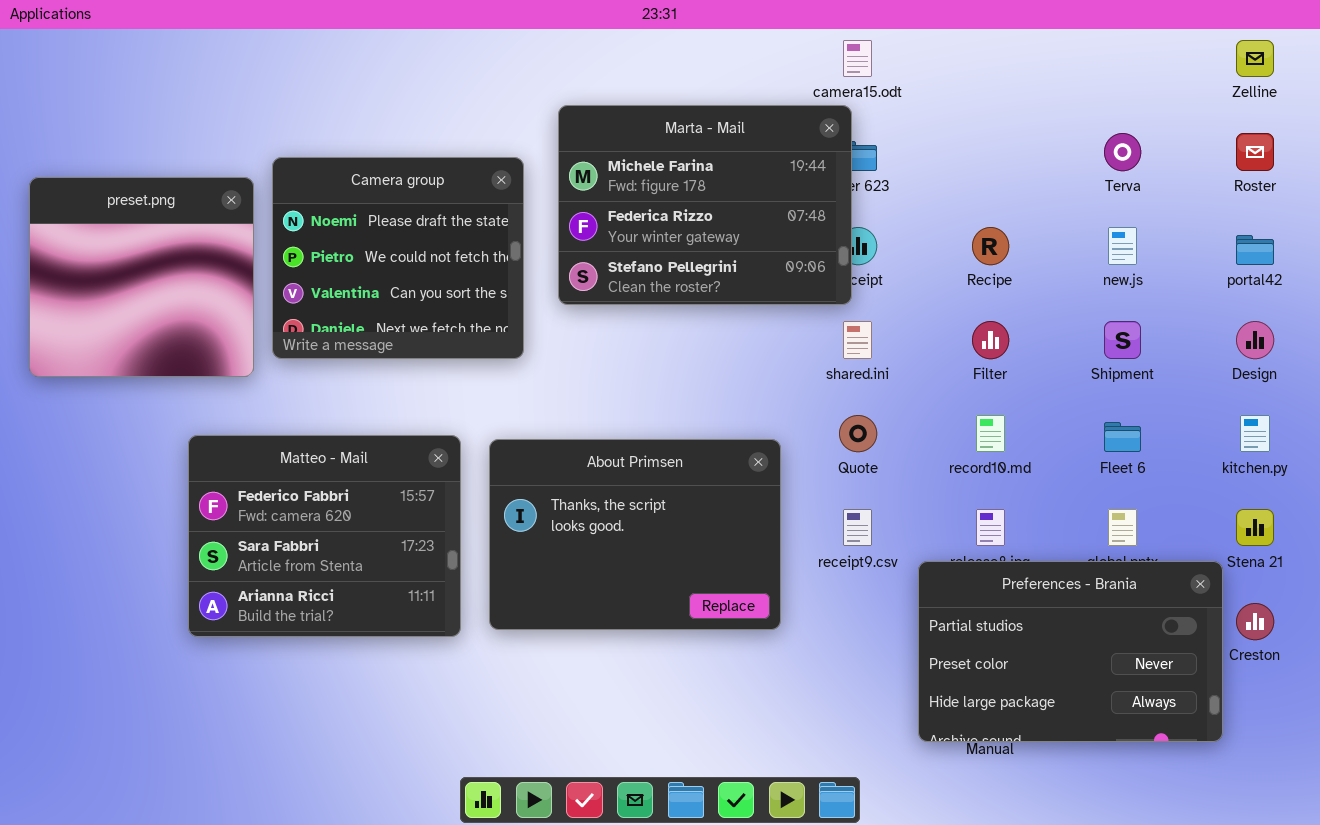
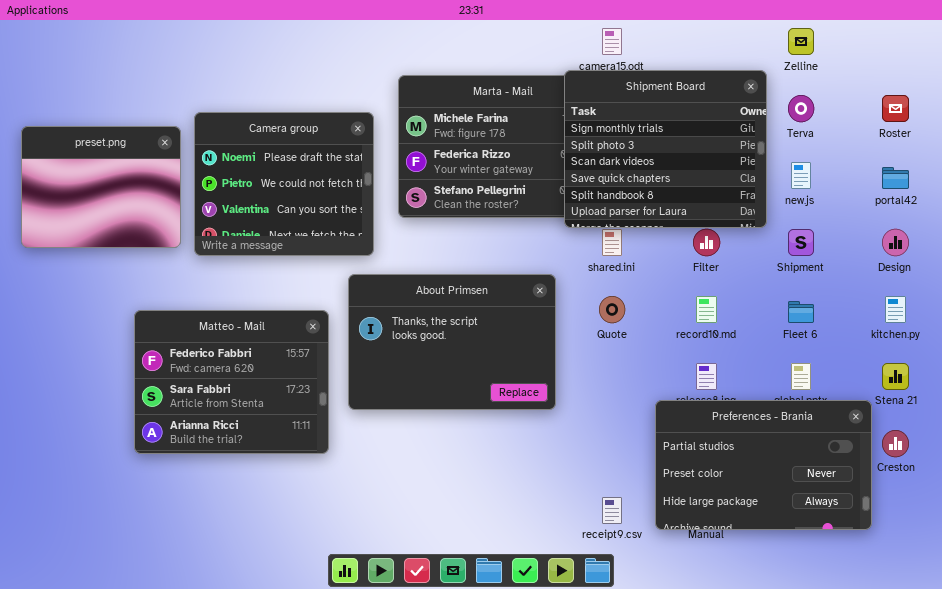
Zelline: [1236,40,1274,77] -> [788,28,814,55], moved
Shipment Board: none -> [564,70,767,228], opened
preset.png: [29,177,254,377] -> [21,126,181,248], resized
About Primsen: [489,439,781,630] -> [348,274,556,410], moved
receipt9.csv: [843,509,872,546] -> [602,497,622,524], moved

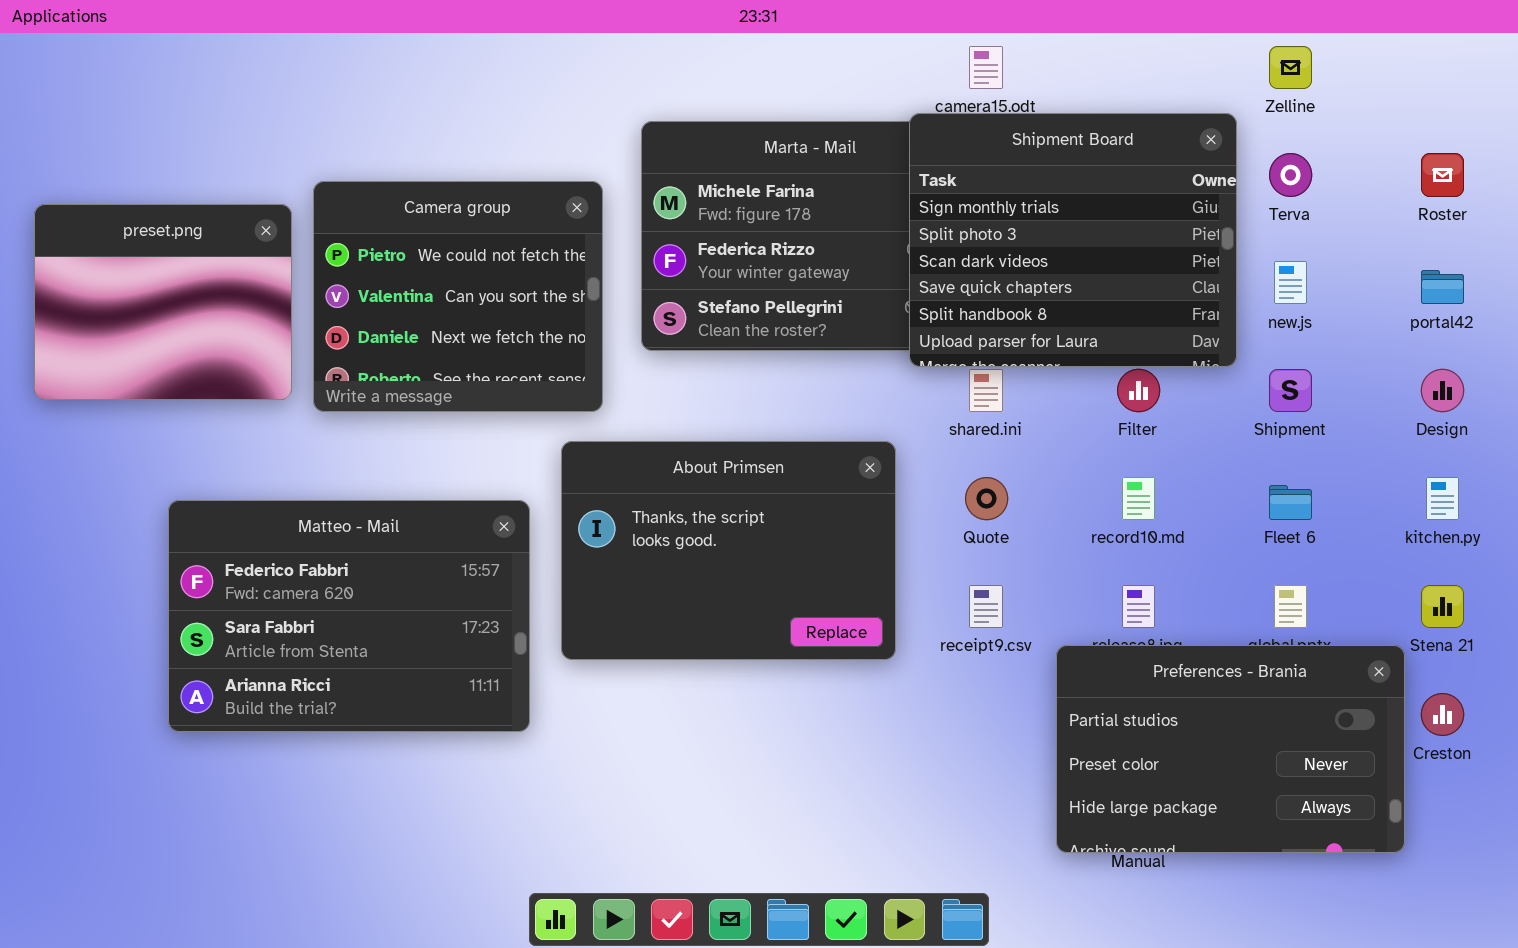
Camera group: [194,112,374,256] -> [313,181,603,412], scrolled down 1 row
Matteo - Mail: [134,310,329,454] -> [168,500,530,732], resized
receipt9.csv: [602,497,622,524] -> [969,585,1003,628], moved

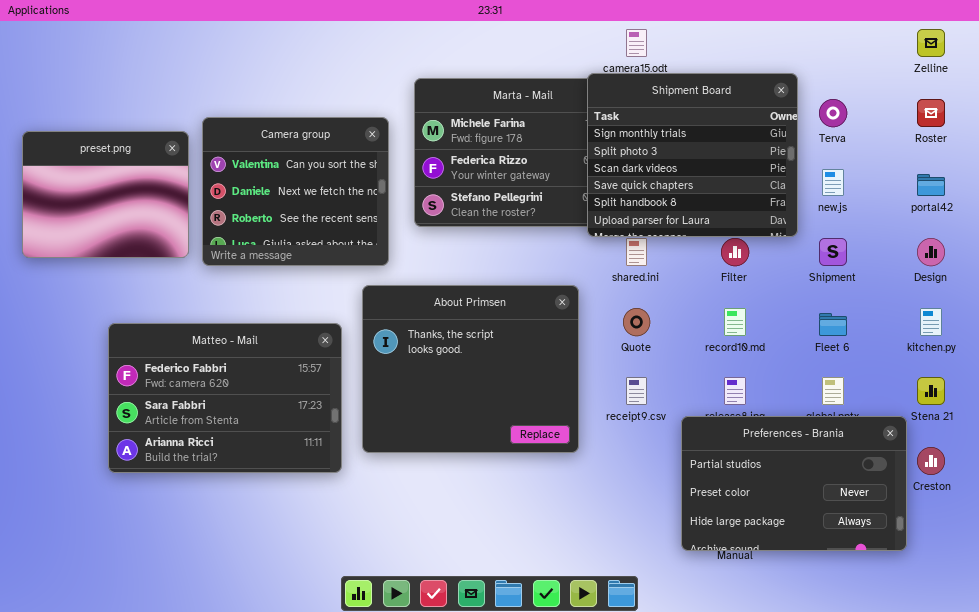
Zelline: [1269,46,1312,89] -> [917,29,945,57], moved
Camera group: [313,181,603,412] -> [202,117,389,266], scrolled down 1 row
About Primsen: [561,441,896,660] -> [362,285,579,453], resized

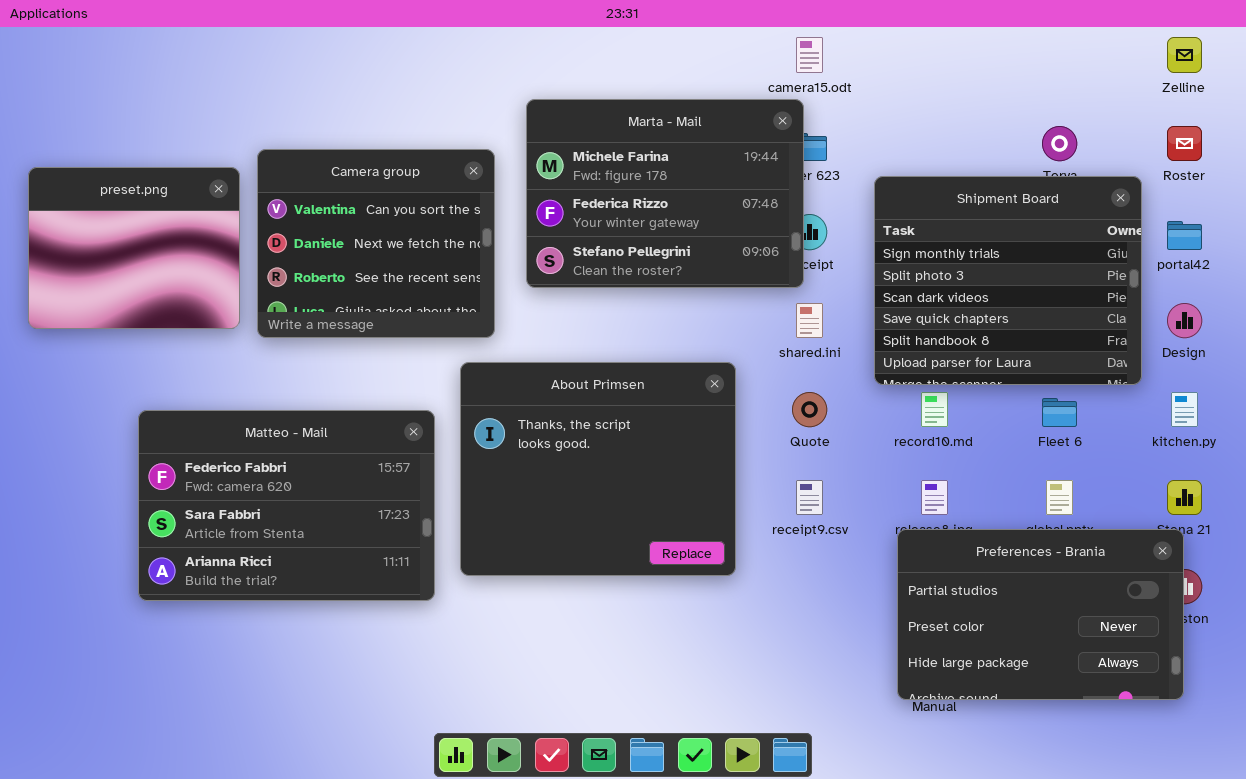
Shipment Board: [587,73,798,237] -> [874,176,1142,385], moved
Preferences - Brania: [681,416,907,551] -> [897,529,1184,700], moved

